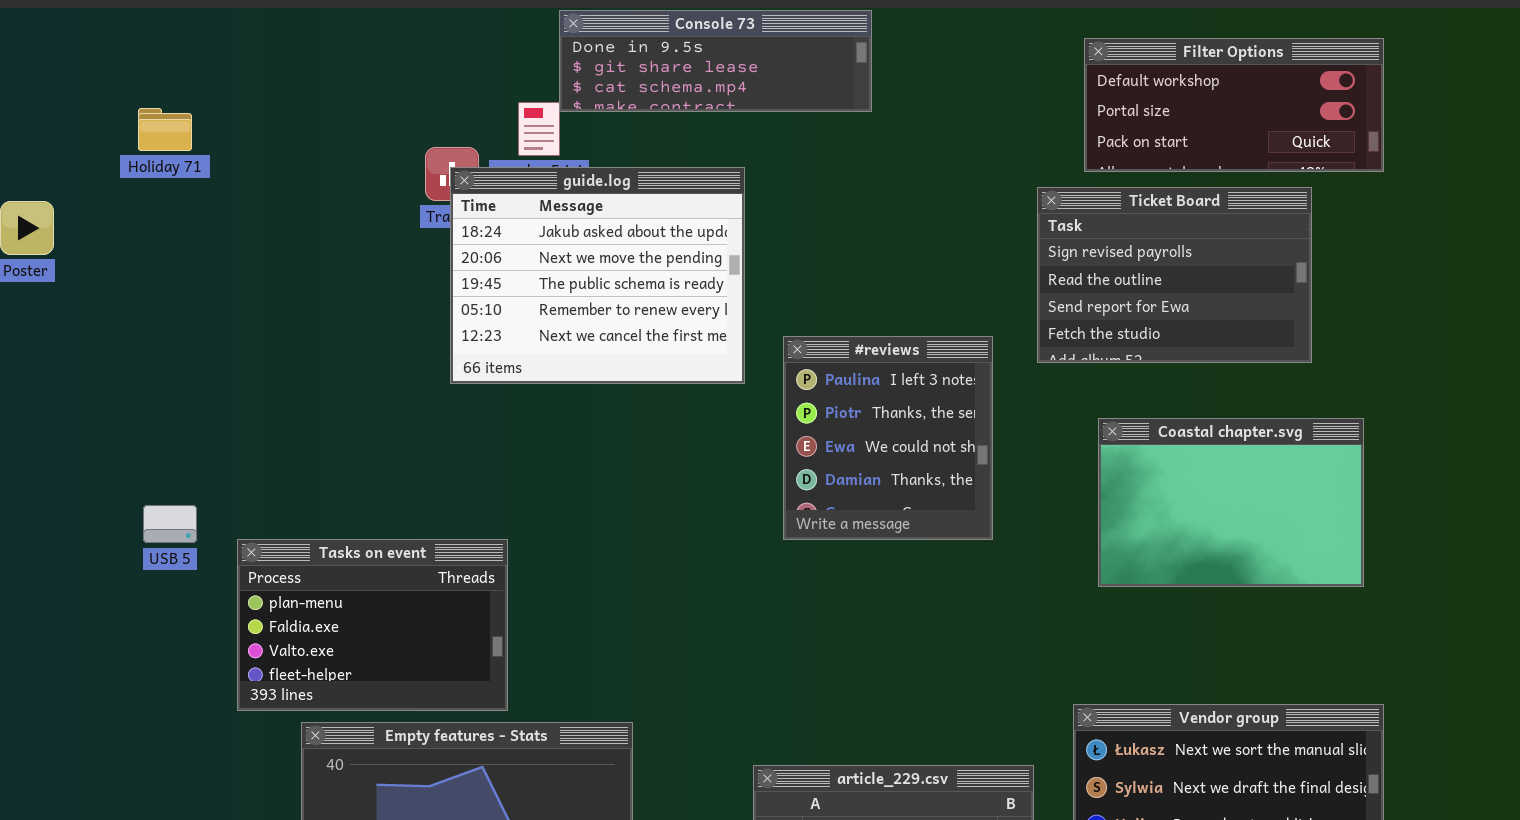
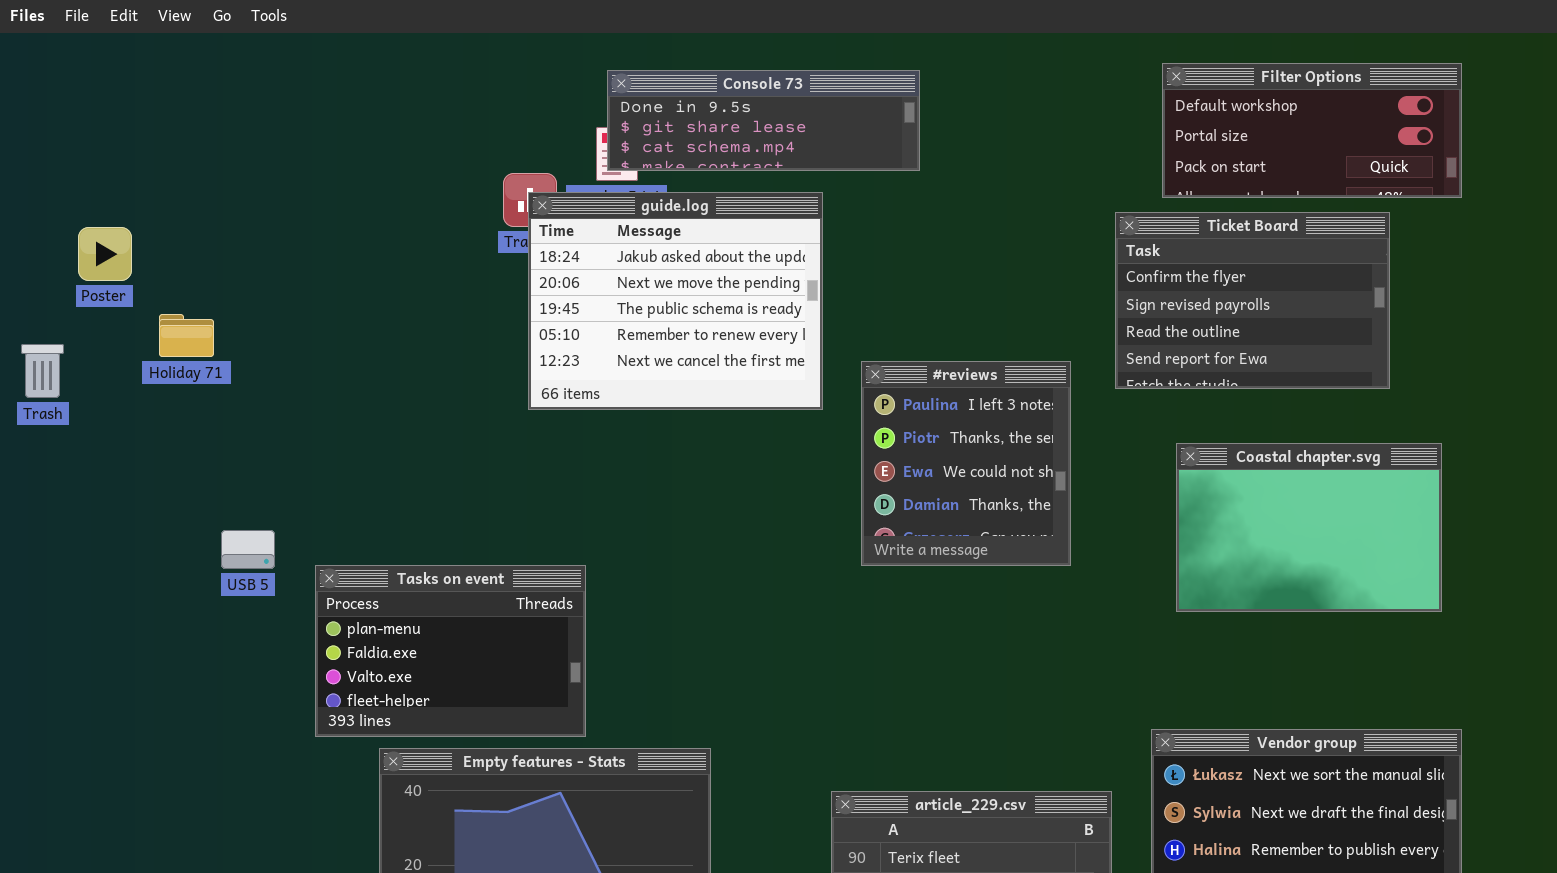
Console 73: [559,10,872,112] -> [607,70,920,171], moved
Holiday 71: [138,108,192,151] -> [159,314,214,357], moved
Ticket Board: [1037,187,1312,363] -> [1115,212,1390,389], scrolled up 1 row

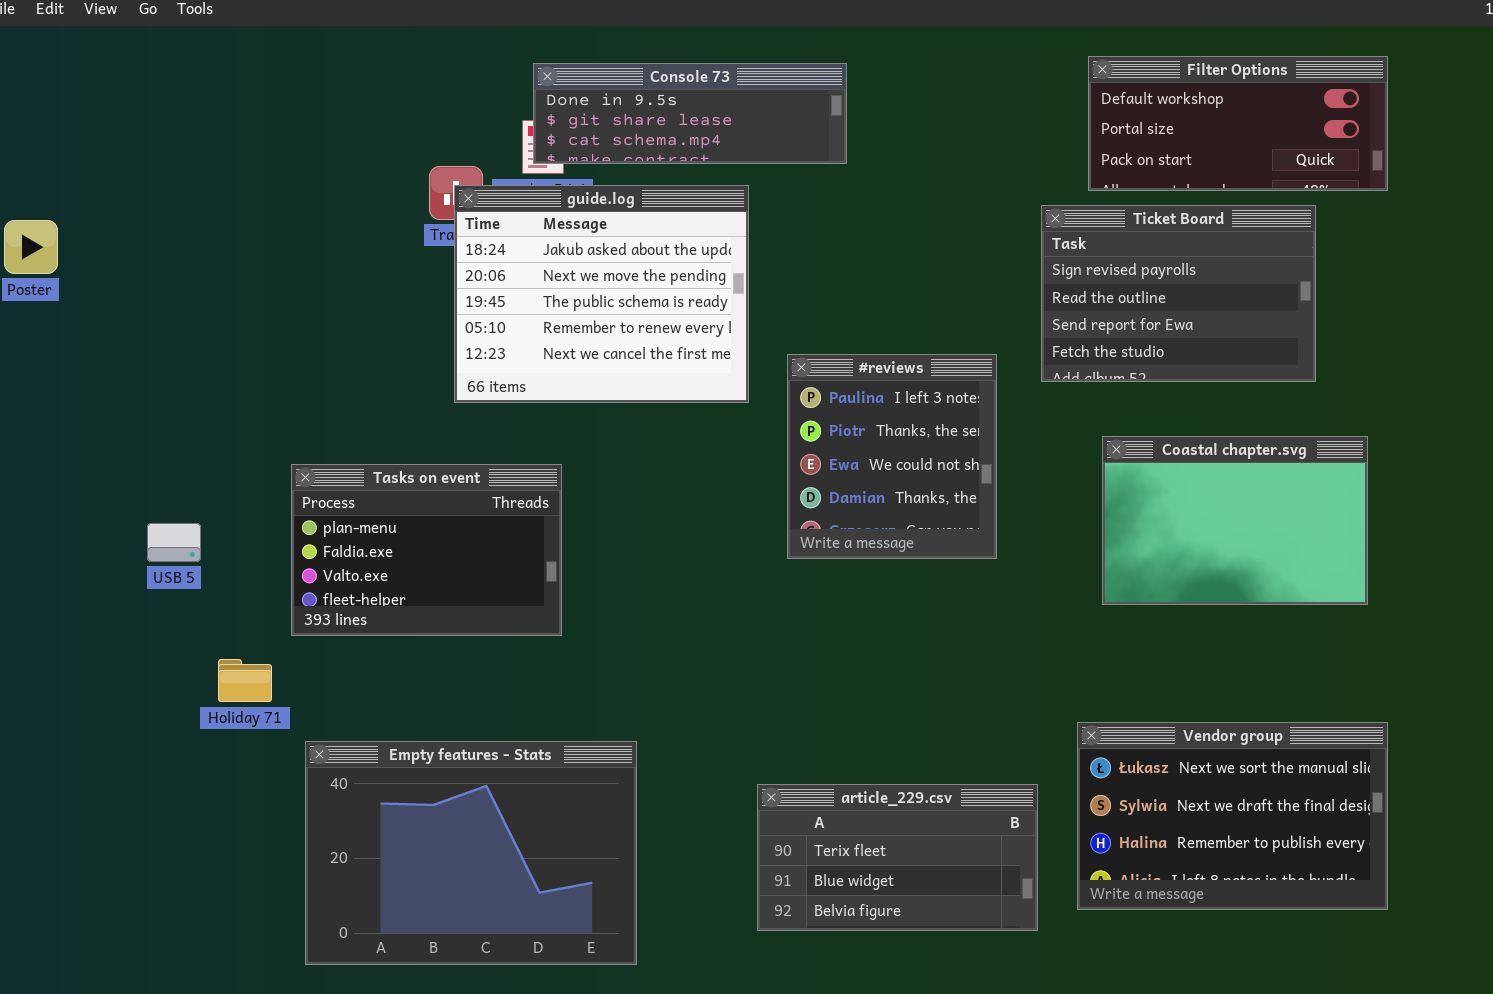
Ticket Board: [1115,212,1390,389] -> [1041,205,1316,382], scrolled down 1 row
Holiday 71: [159,314,214,357] -> [218,659,272,702], moved
Tasks on event: [315,565,586,737] -> [291,464,562,636], moved

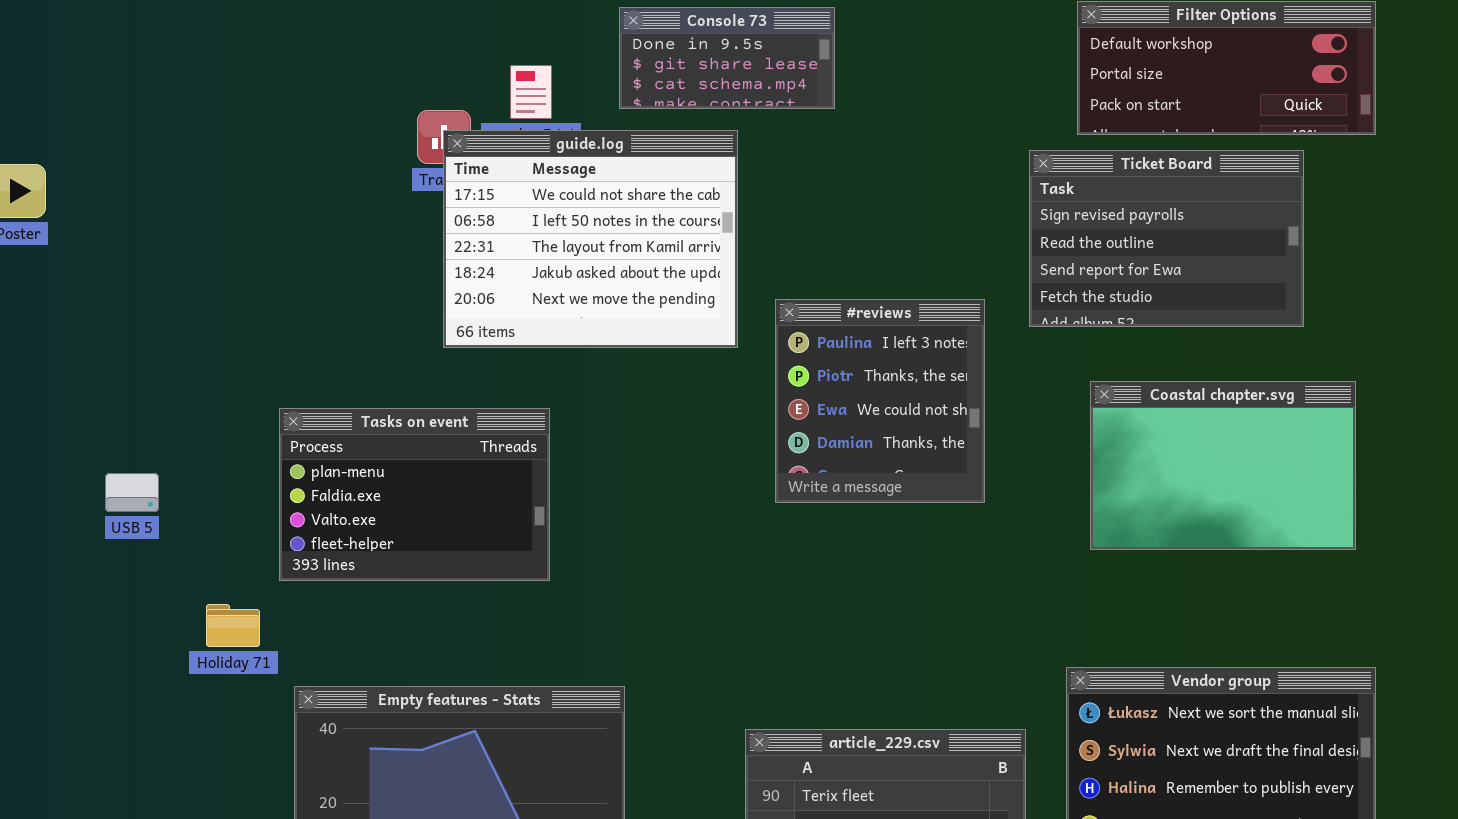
Console 73: [533,63,847,164] -> [619,7,835,109], resized
guide.log: [454,185,749,403] -> [443,130,738,348], scrolled up 3 rows
USB 5: [147,523,201,562] -> [105,473,159,512], moved

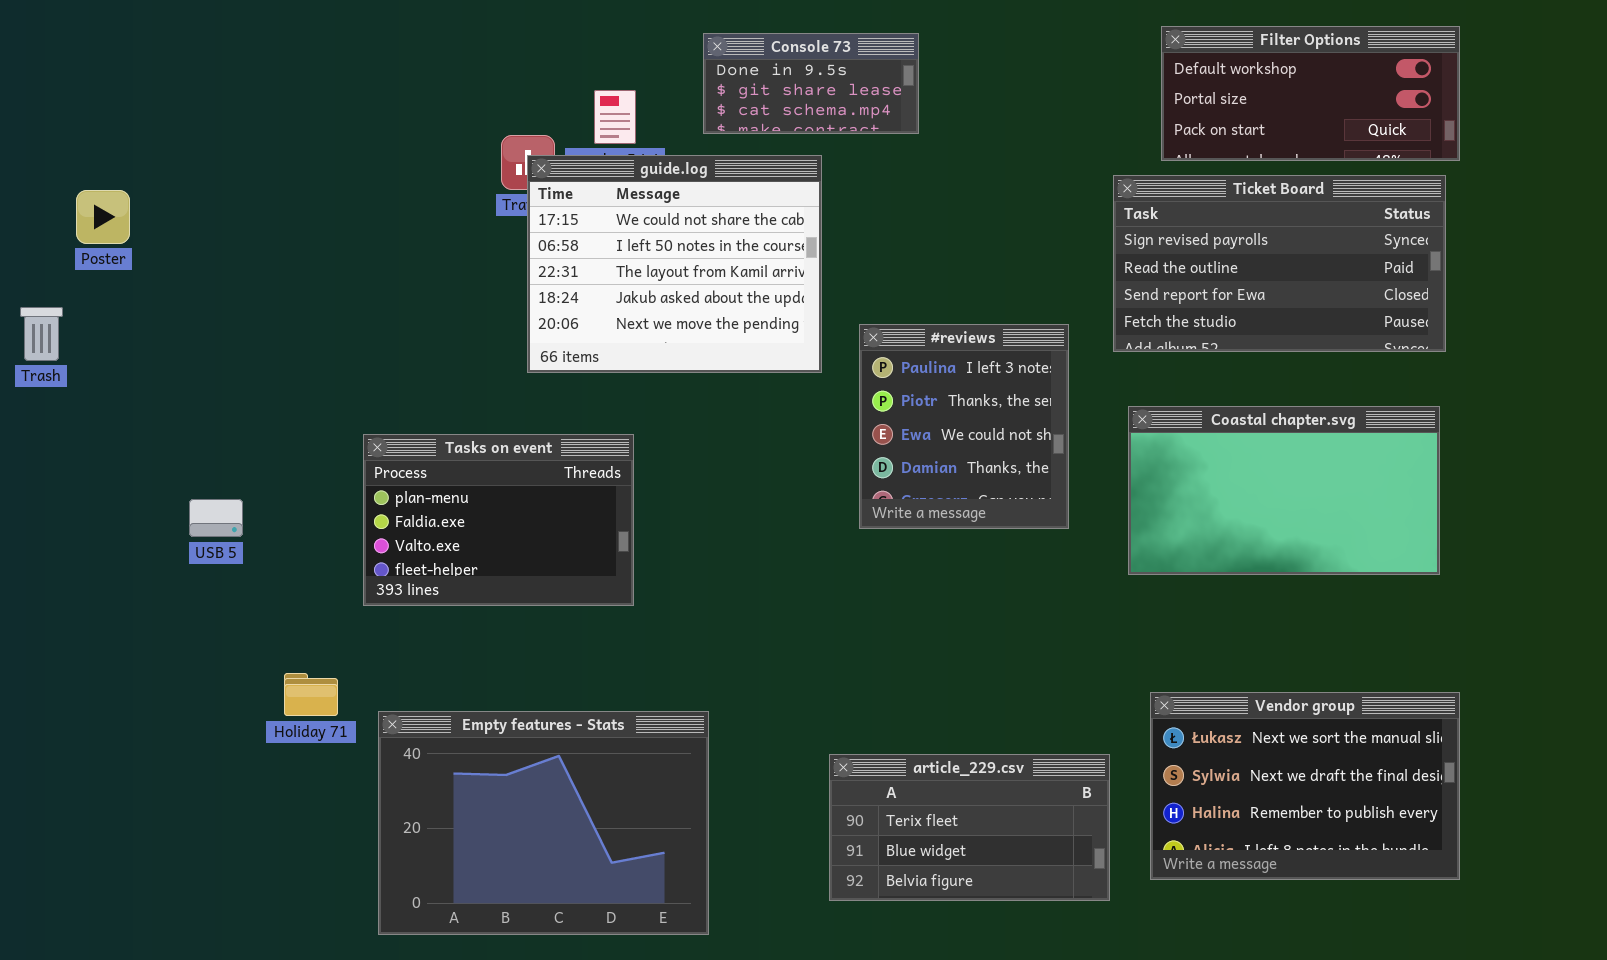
Ticket Board: [1029,150,1304,327] -> [1113,175,1446,352], resized
Coastal chapter.svg: [1090,381,1356,550] -> [1128,406,1440,575], resized
Holiday 71: [206,604,260,647] -> [284,673,338,716], moved

